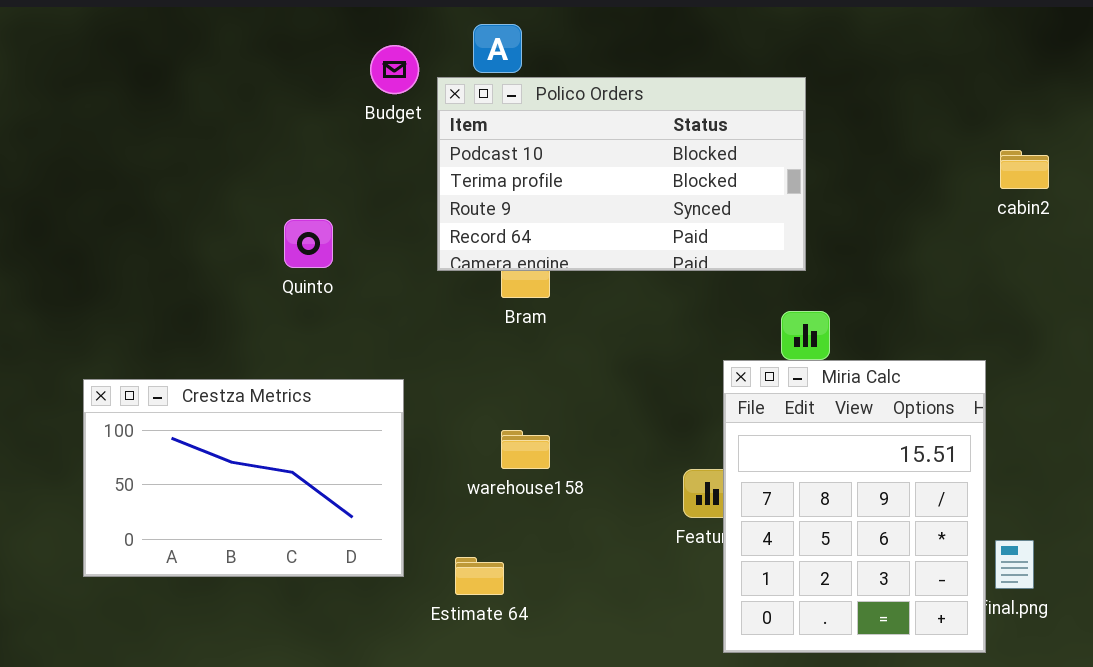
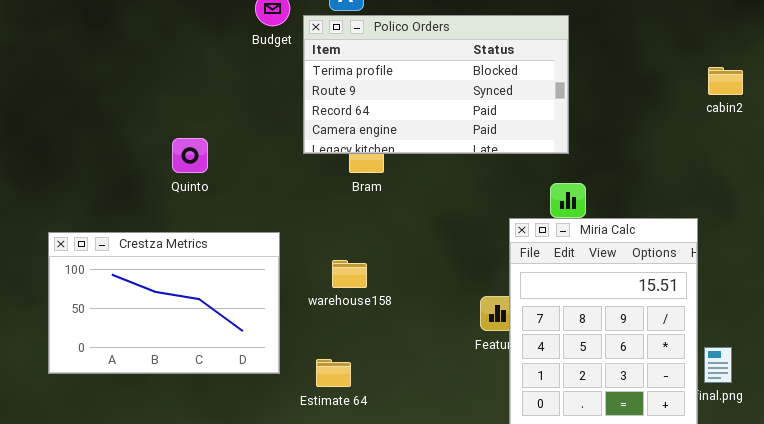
Polico Orders: [437,77,806,271] -> [303,15,569,154], scrolled down 1 row
Quinto: [284,219,333,268] -> [172,138,208,173], moved
warehouse158: [501,430,550,469] -> [332,260,367,288], moved

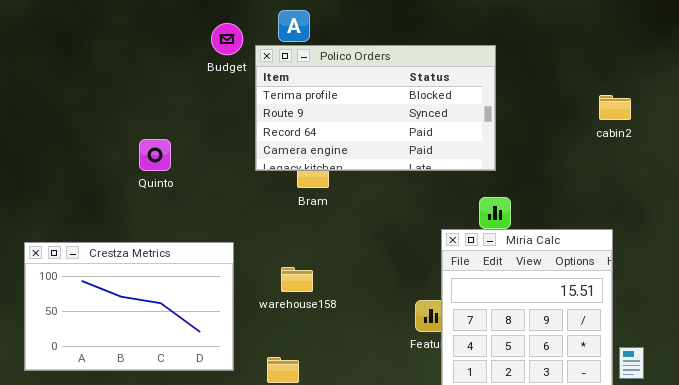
cabin2: [708,67,743,95] -> [599,95,631,120], moved
Quinto: [172,138,208,173] -> [139,139,171,171], moved

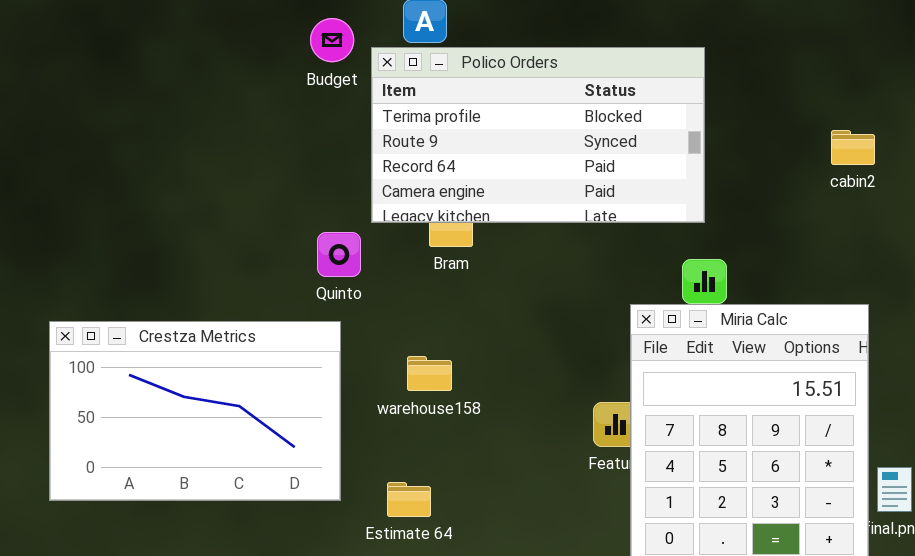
cabin2: [599,95,631,120] -> [831,130,875,165], moved
Quinto: [139,139,171,171] -> [317,232,361,277], moved

